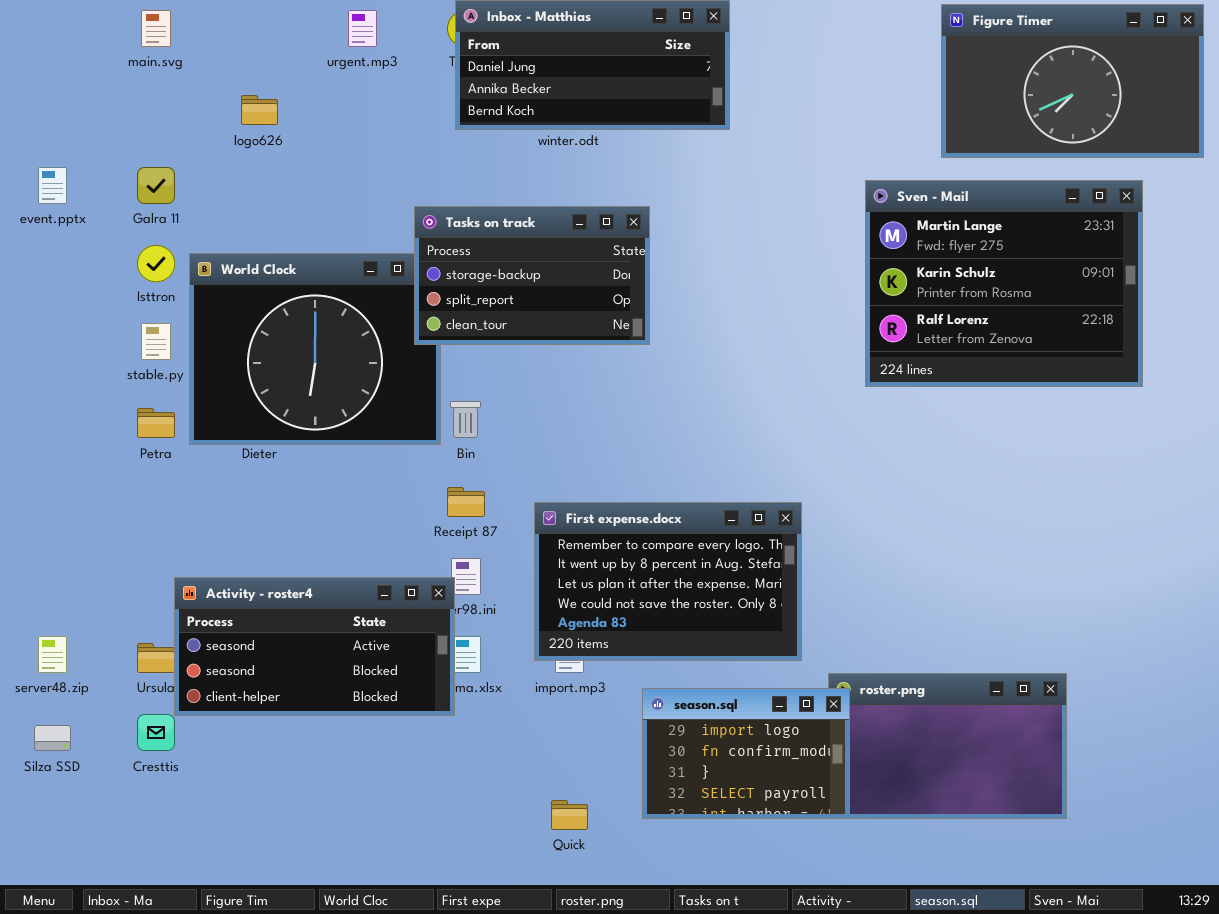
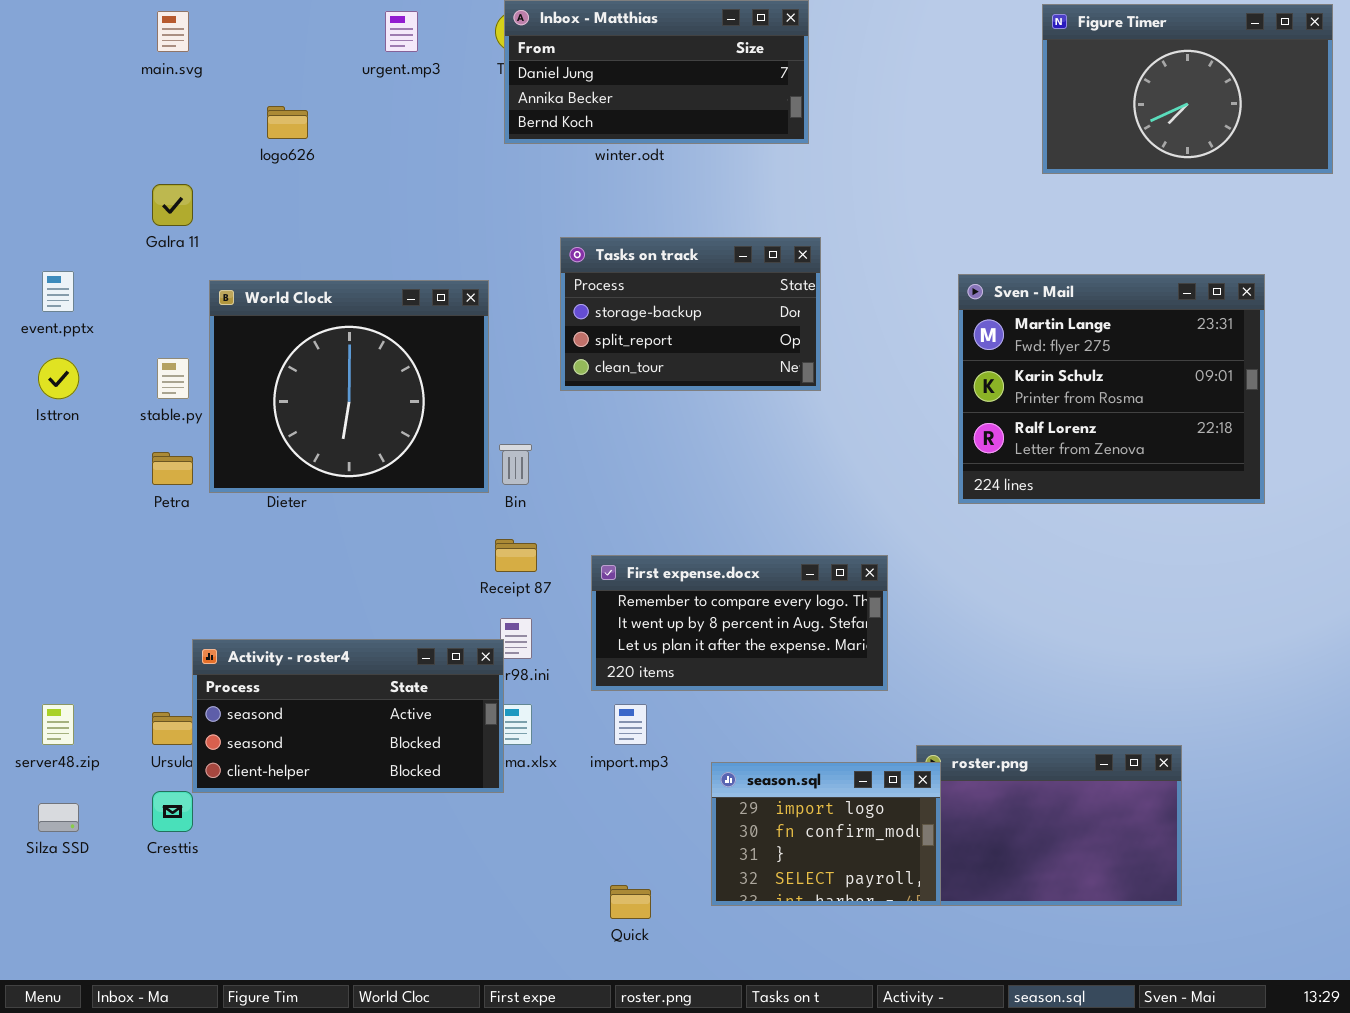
event.pptx: [38,167,67,204] -> [42,271,74,312], moved
Sven - Mail: [865,180,1143,387] -> [958,274,1265,504], moved
Tasks on track: [414,206,650,345] -> [560,237,821,391], moved
Isttron: [137,245,175,282] -> [38,358,79,399], moved
First expense.docx: [534,502,802,661] -> [591,555,888,691], resized

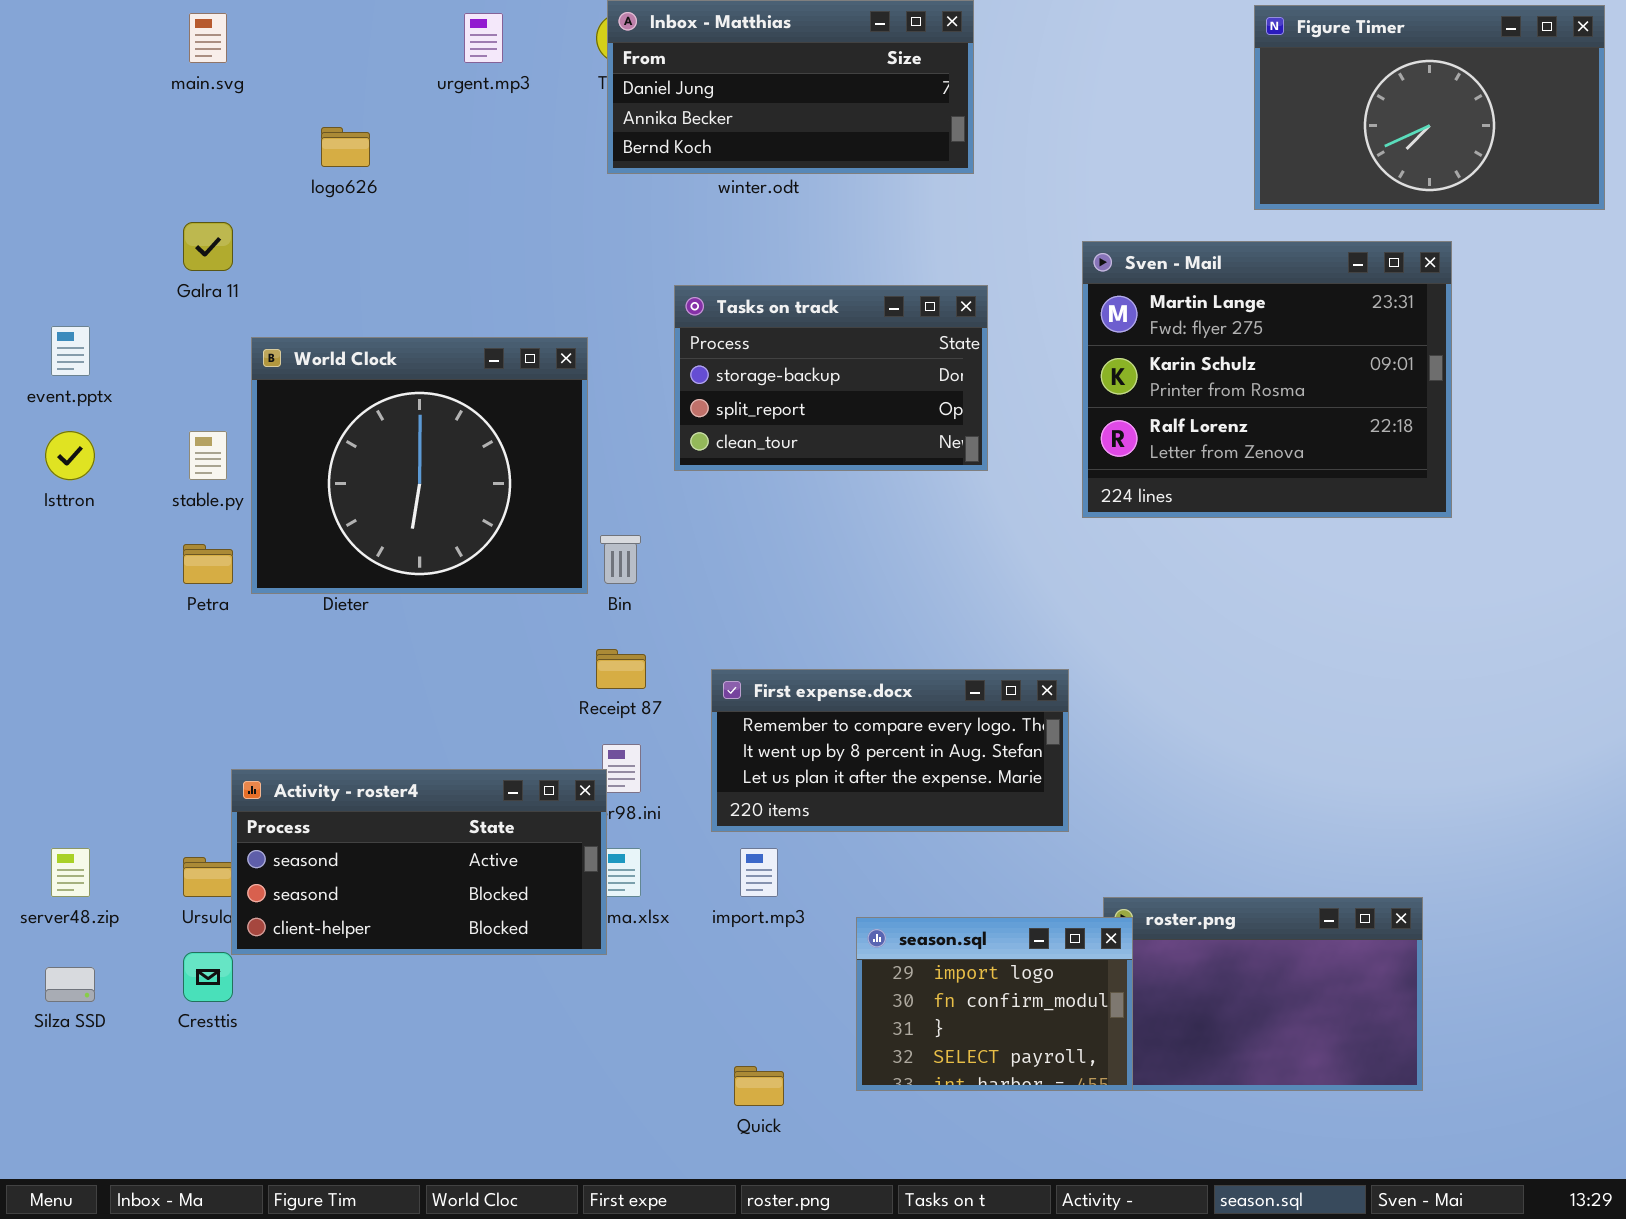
Sven - Mail: [958,274,1265,504] -> [1082,241,1452,518], moved

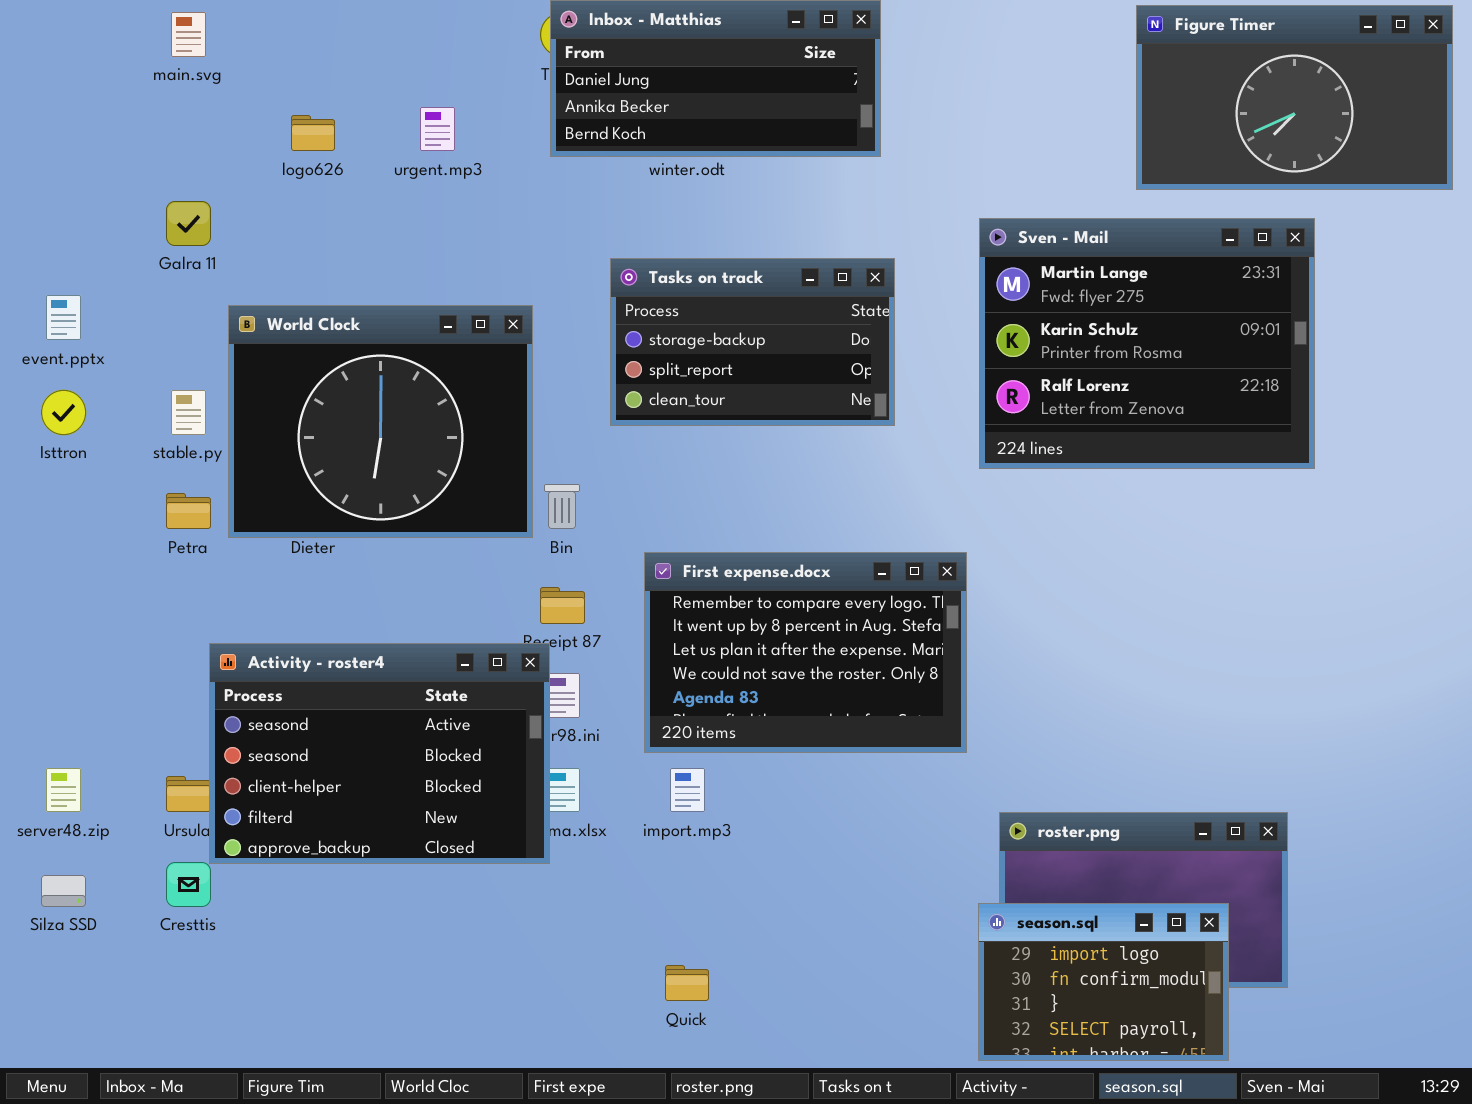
urgent.mp3: [464,13,503,63] -> [420,107,455,151], moved
First expense.docx: [711,669,1069,832] -> [644,552,967,753], resized
Activity - roster4: [231,769,607,955] -> [209,643,550,864], resized
season.sql: [856,917,1133,1091] -> [978,903,1229,1061], moved

